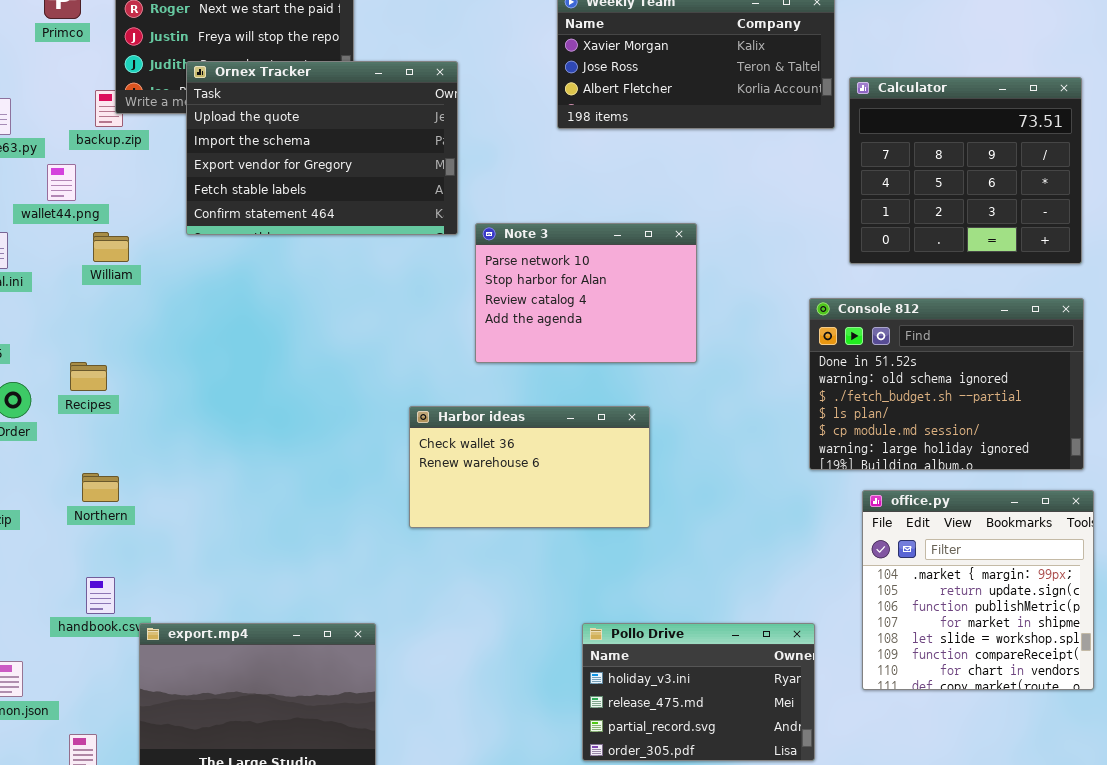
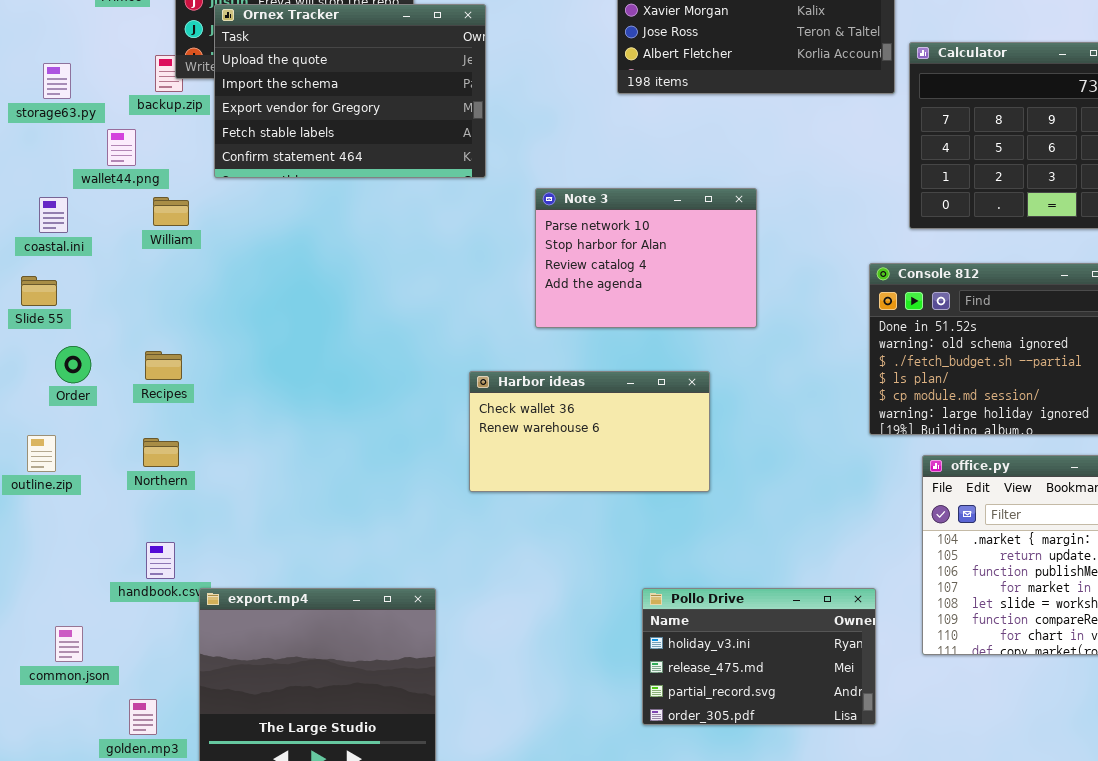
Ornex Tracker: [186,61,458,235] -> [214,4,486,178], moved
Recipes: [70,362,107,391] -> [145,351,182,380], moved

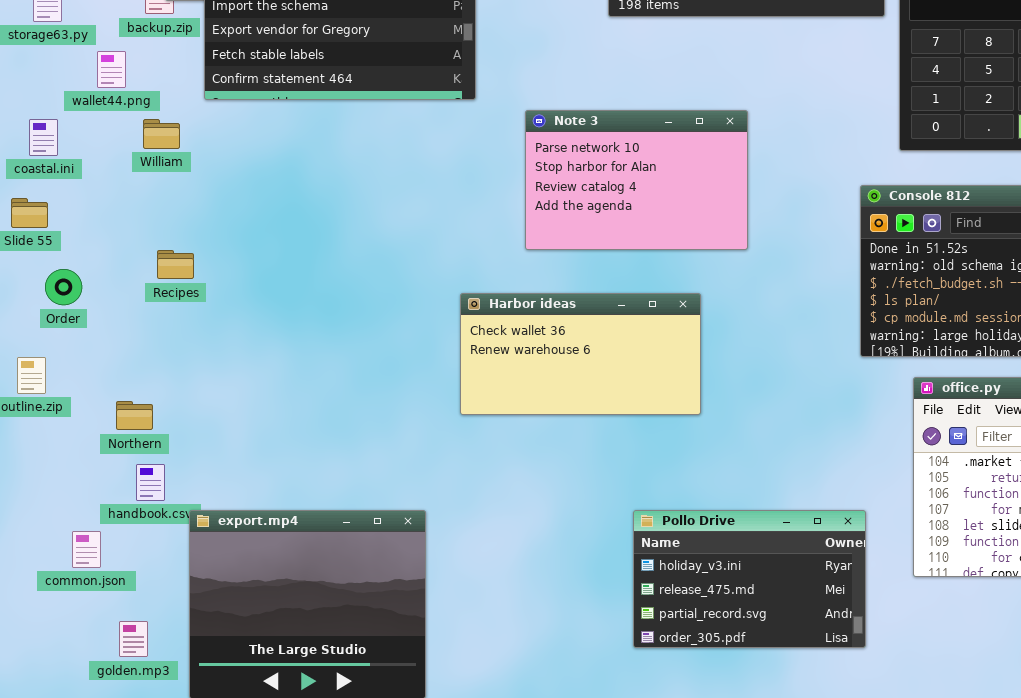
Recipes: [145,351,182,380] -> [157,250,194,279], moved
Northern: [143,438,179,467] -> [116,401,153,430], moved
common.json: [55,626,83,662] -> [72,531,101,568], moved

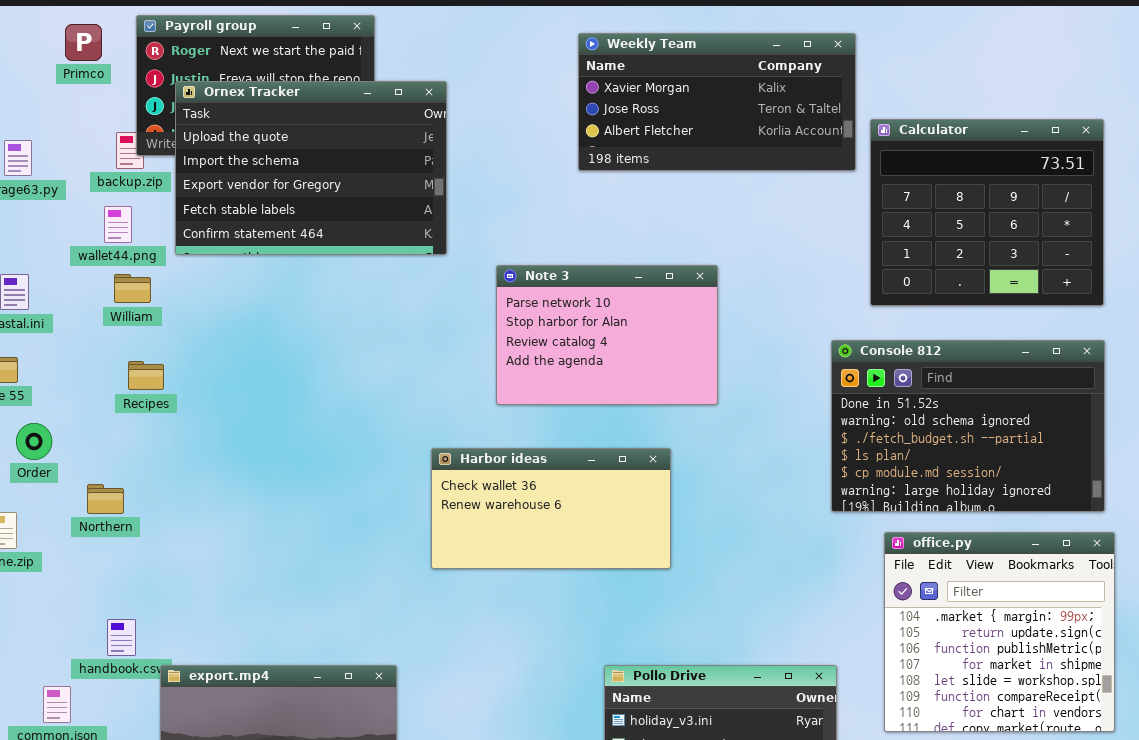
wallet44.png: [97,51,126,88] -> [104,206,132,243], moved
Recipes: [157,250,194,279] -> [128,361,164,390], moved
Northern: [116,401,153,430] -> [87,484,124,514], moved

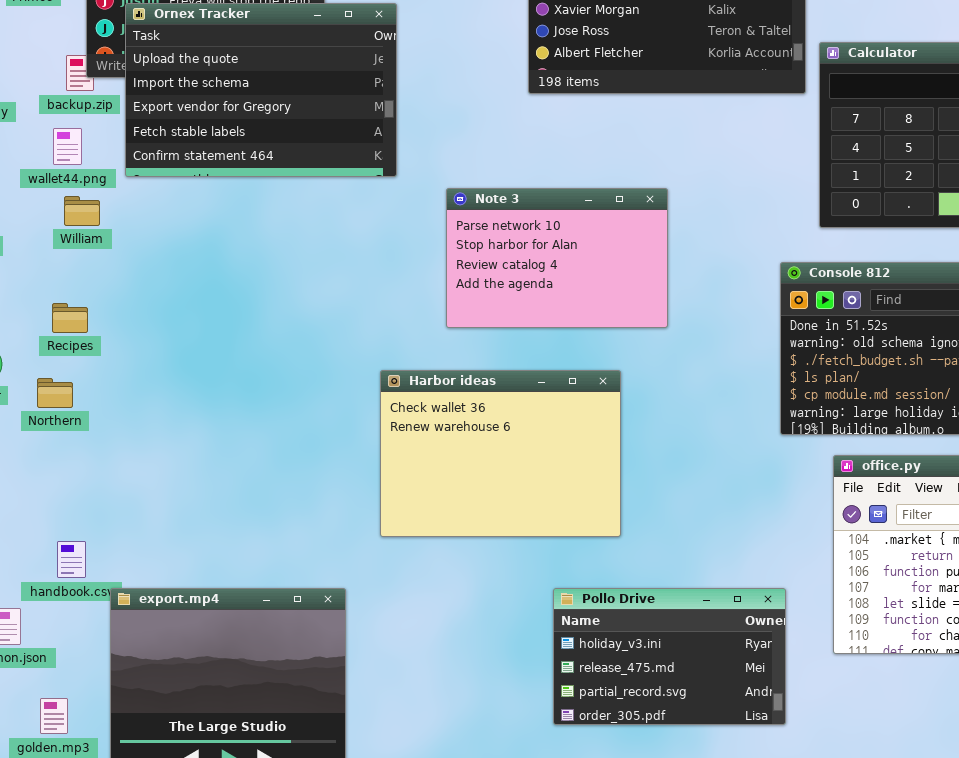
Recipes: [128,361,164,390] -> [52,303,88,333], moved
Harbor ideas: [431,448,671,569] -> [380,370,621,537], resized
Northern: [87,484,124,514] -> [37,378,73,408], moved

